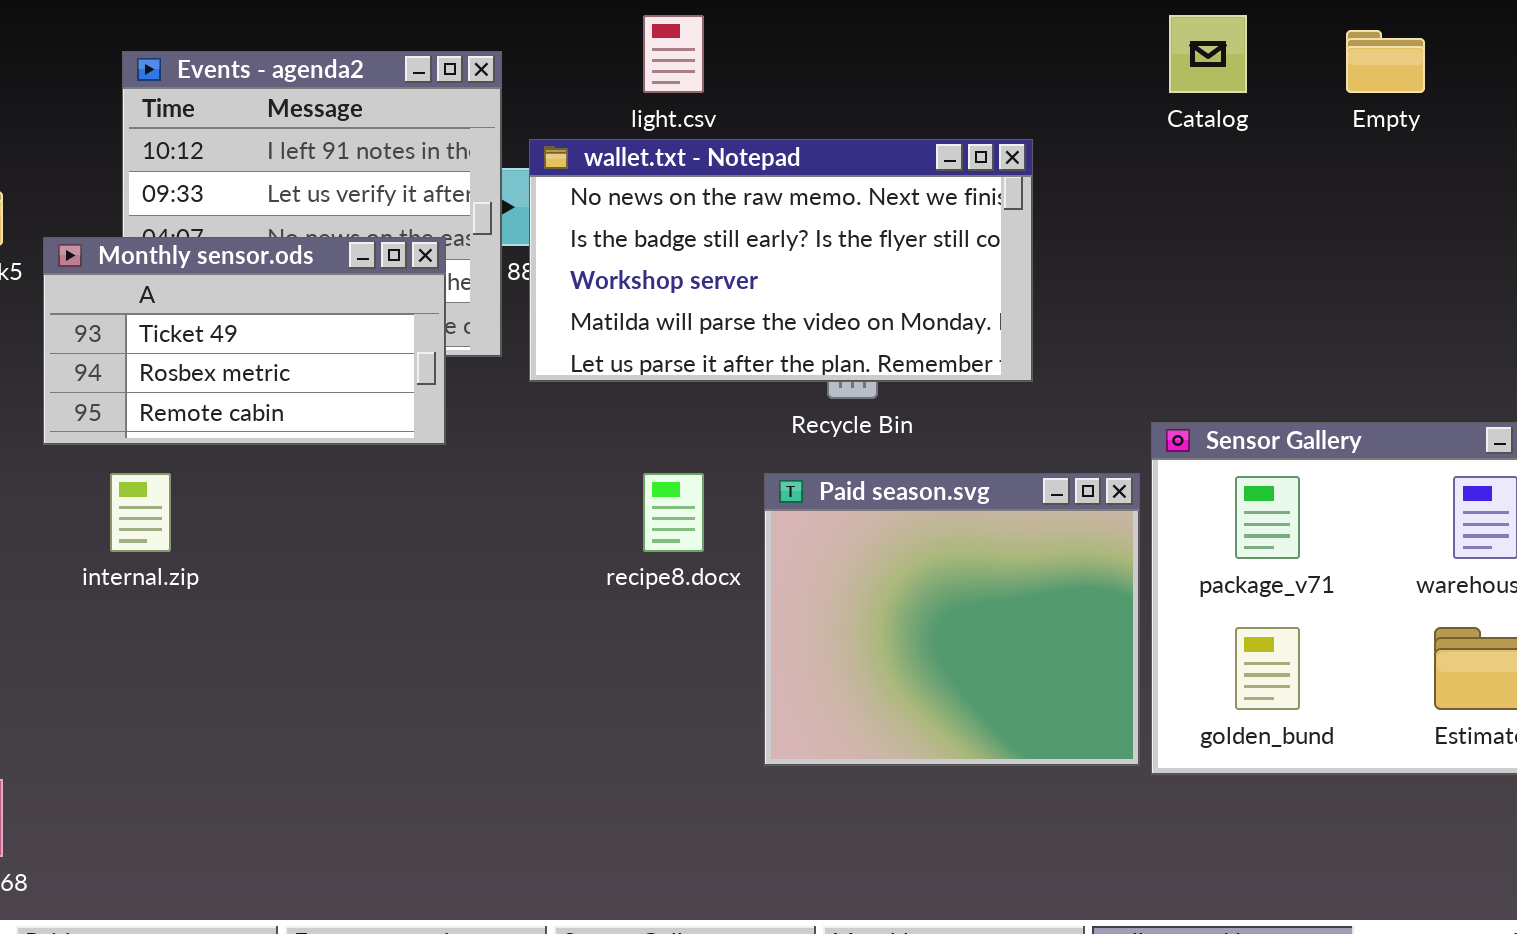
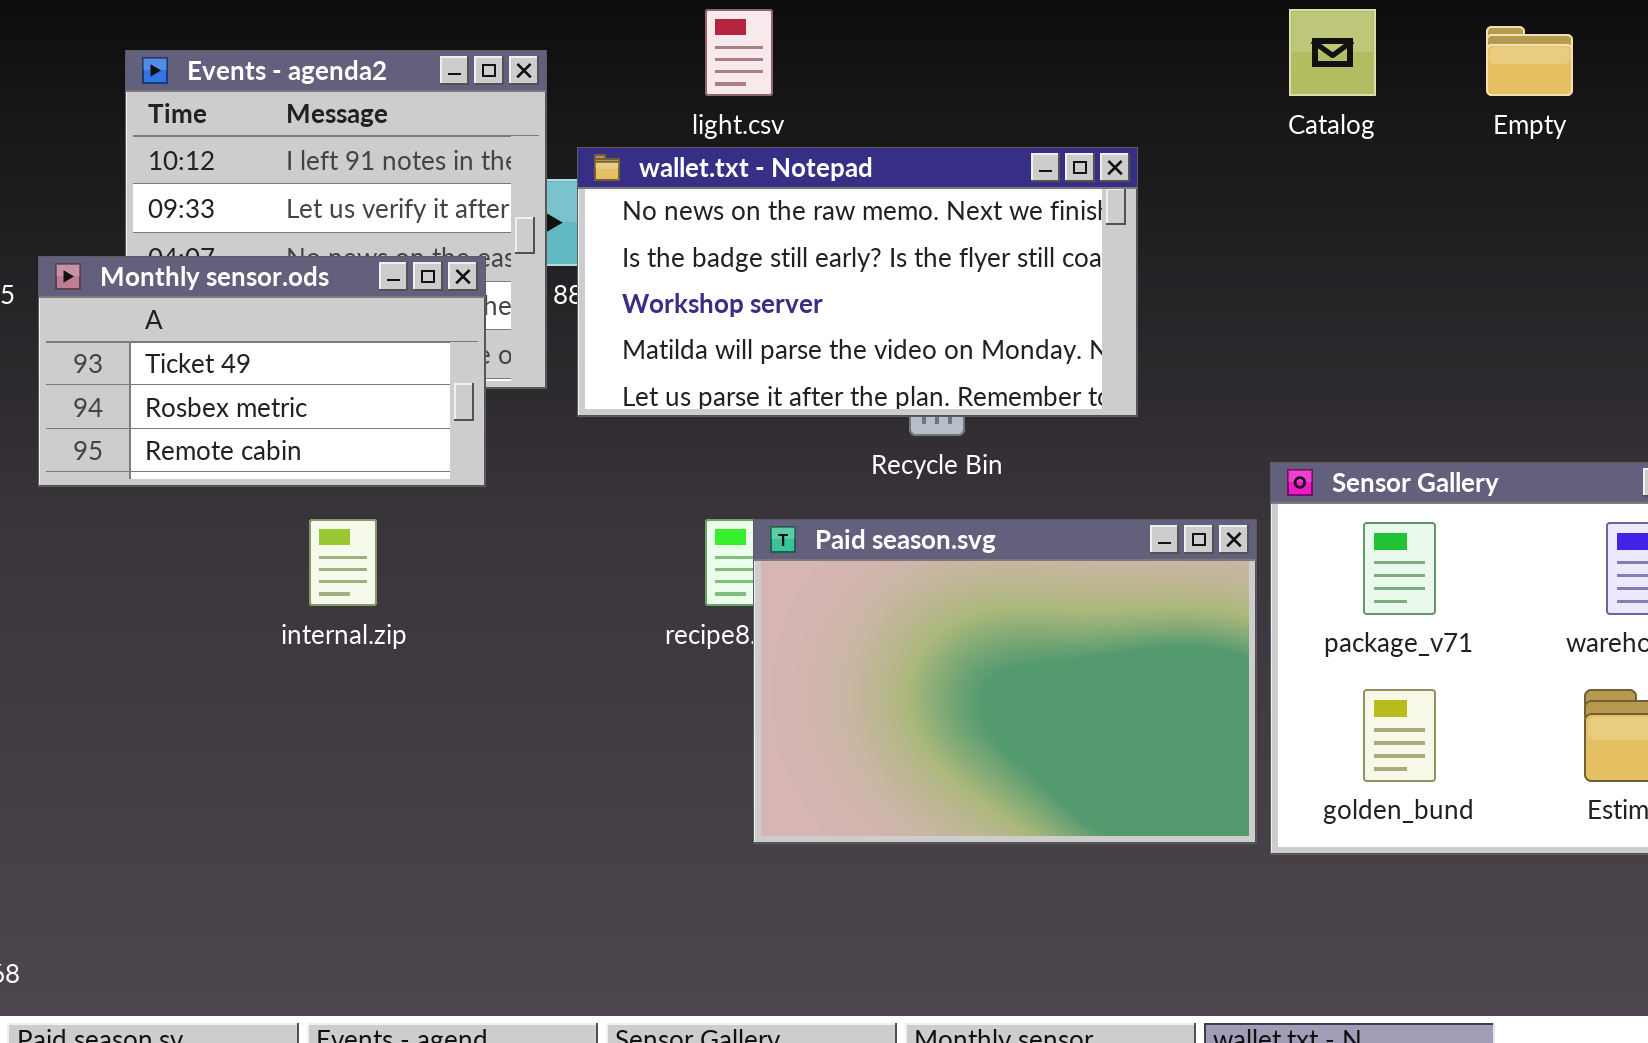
internal.zip: [110,473,171,552] -> [309,519,377,606], moved
Paid season.svg: [764,473,1140,766] -> [753,519,1257,844], resized

